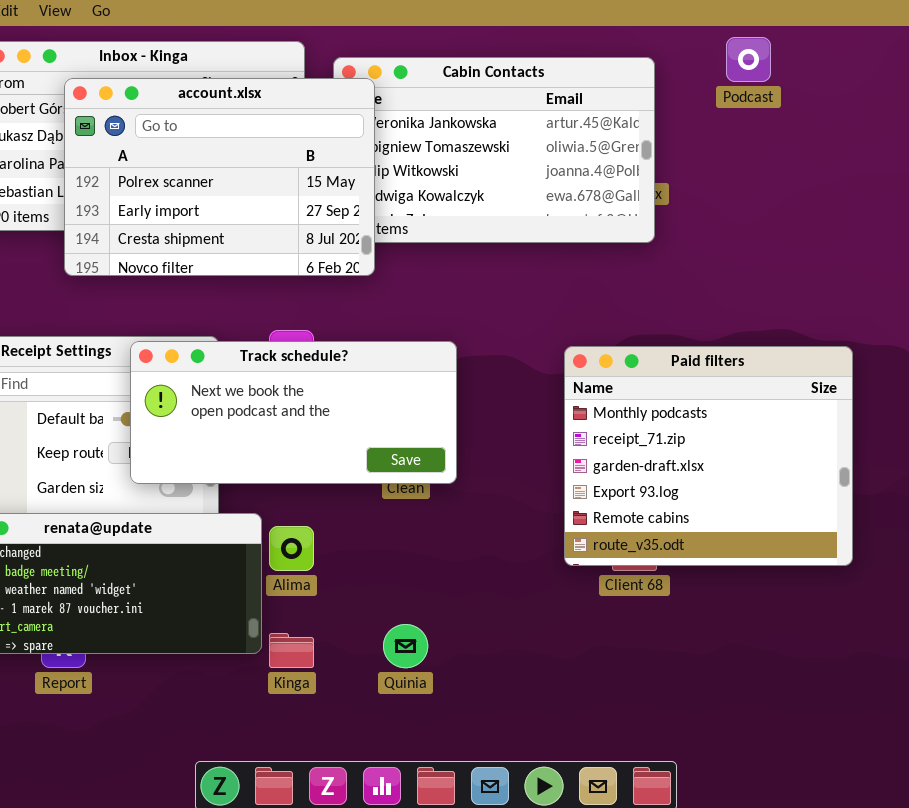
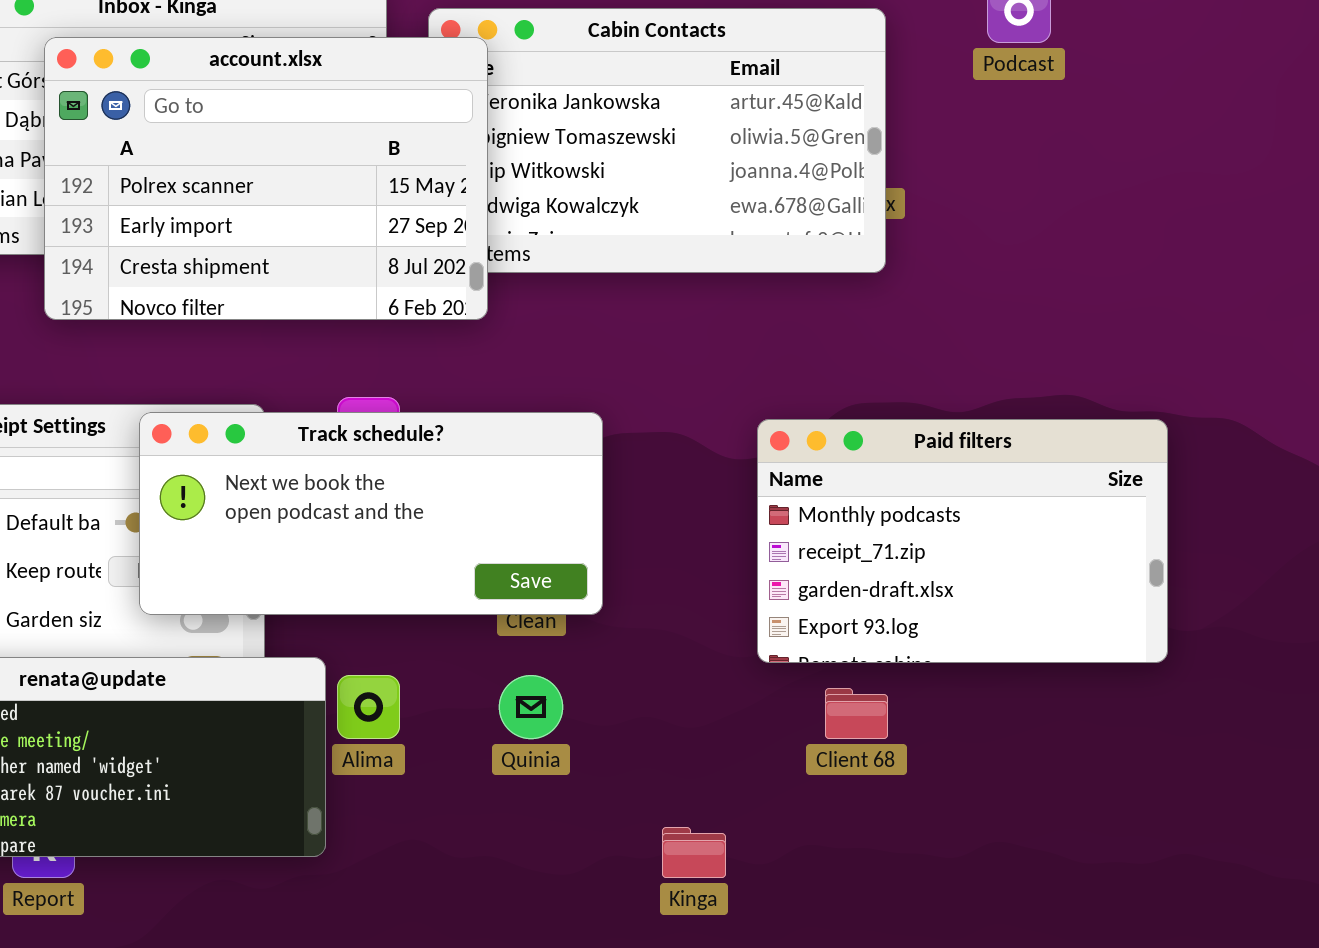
Paid filters: [564,346,853,566] -> [757,419,1168,663], resized
Quinia: [383,624,428,668] -> [499,675,563,739], moved
Kinga: [269,633,314,668] -> [662,827,726,878], moved

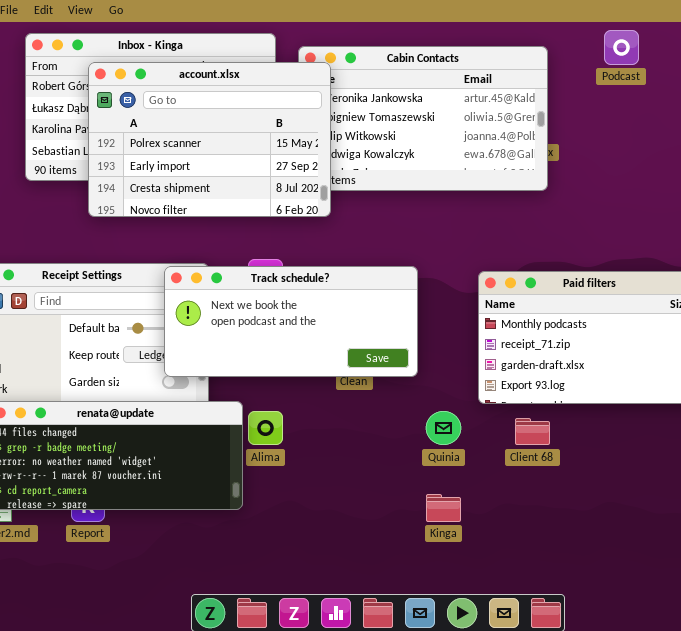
Track schedule?: [139,412,603,615] -> [164,266,418,377], moved
Quinia: [499,675,563,739] -> [426,411,461,445], moved

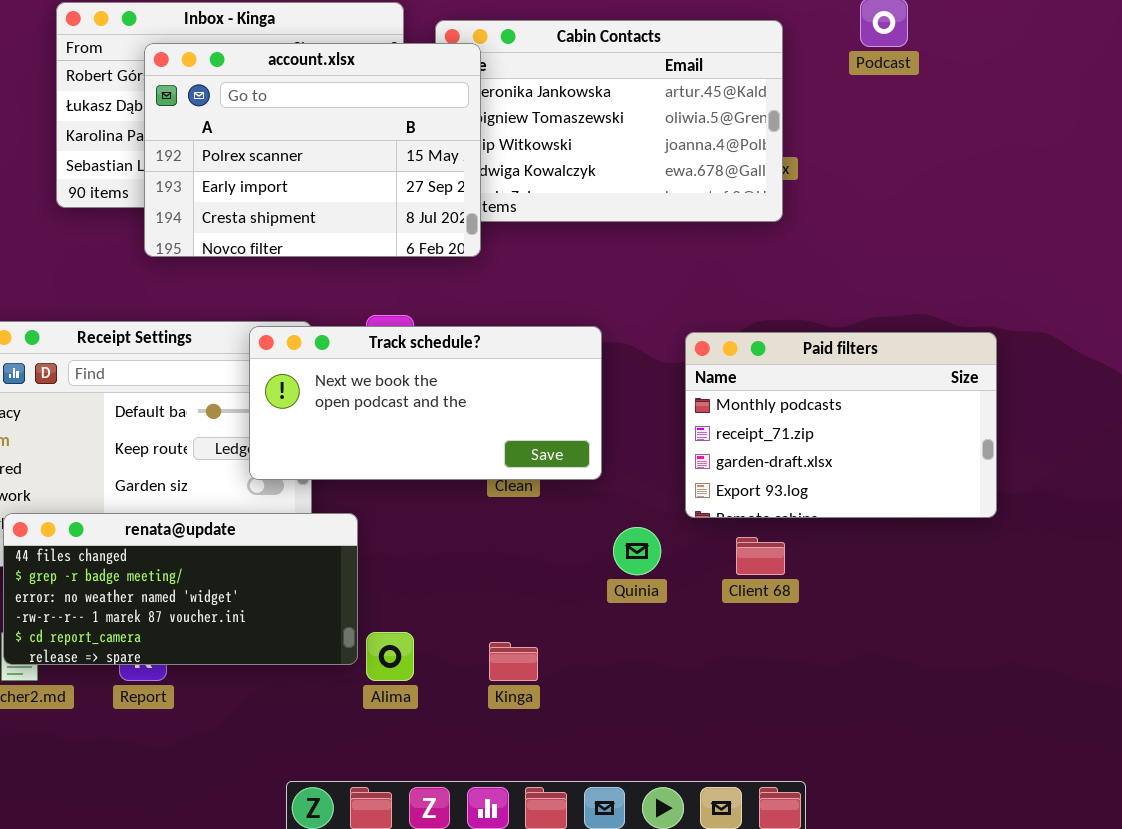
Alima: [248,411,283,445] -> [366,632,414,681], moved
Kinga: [426,494,461,522] -> [489,642,538,681], moved

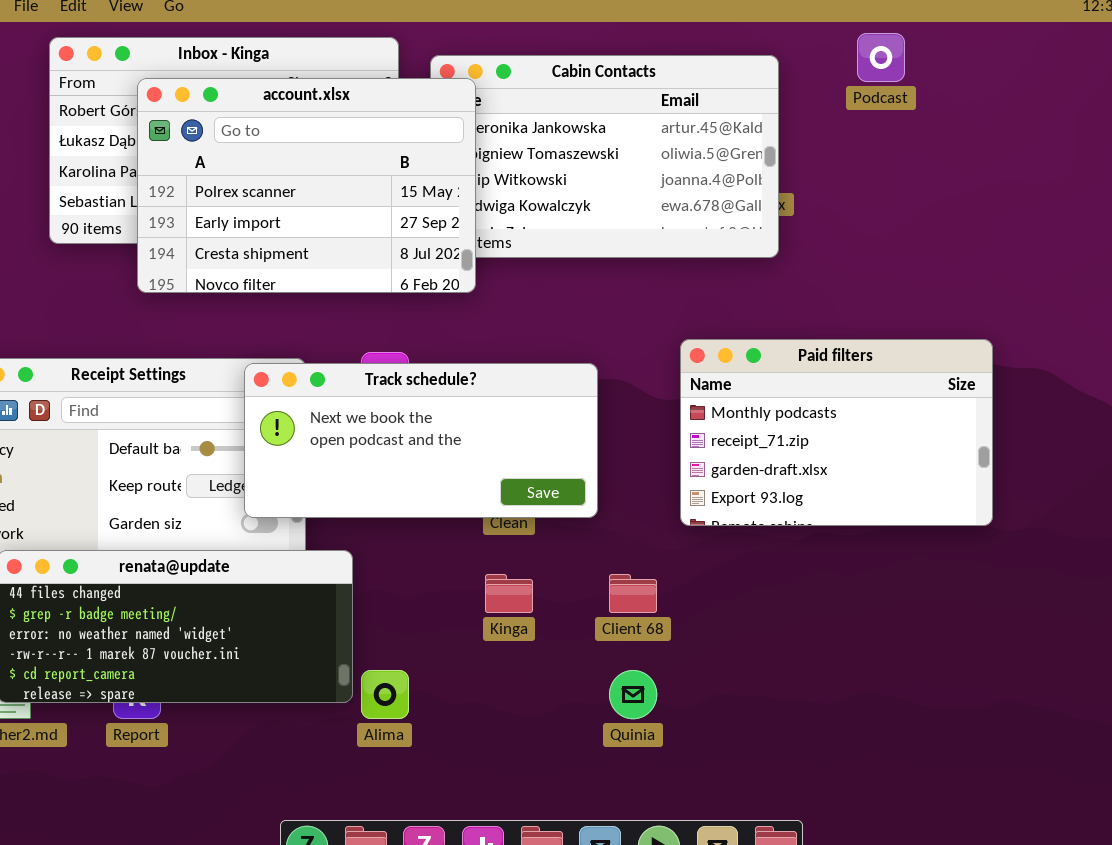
Paid filters: [685,332,997,518] -> [680,339,993,526], moved
Quinia: [613,527,661,575] -> [609,670,657,719], moved
Client 68: [736,537,785,575] -> [609,574,657,613], moved
Kinga: [489,642,538,681] -> [485,574,533,613], moved

